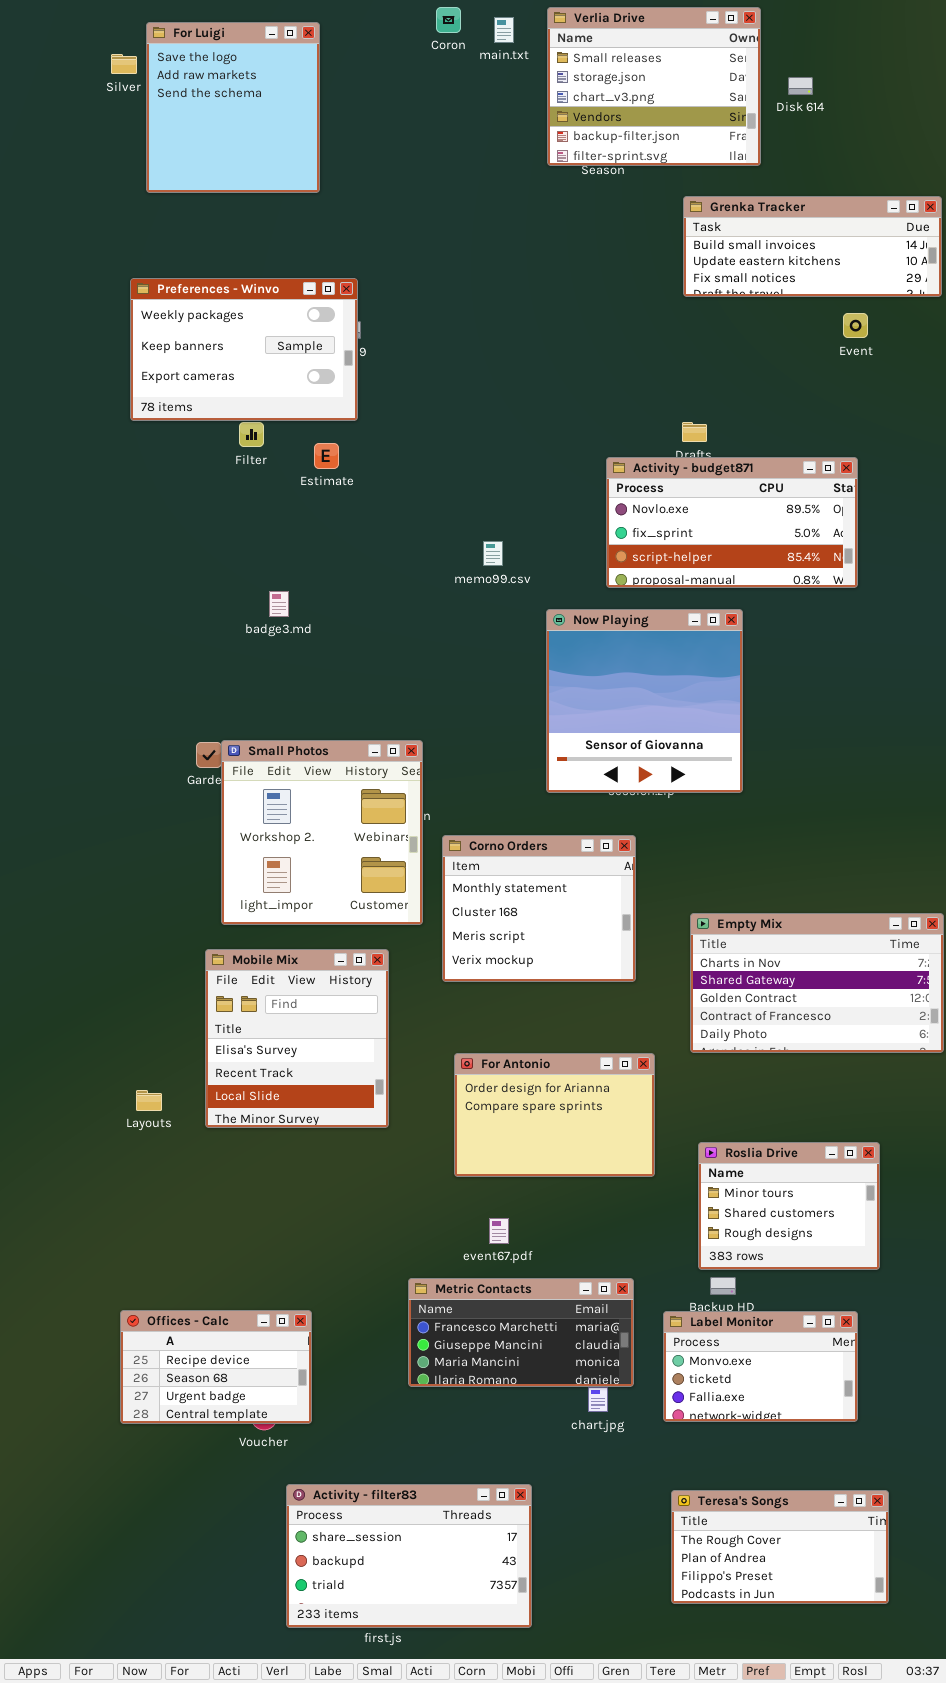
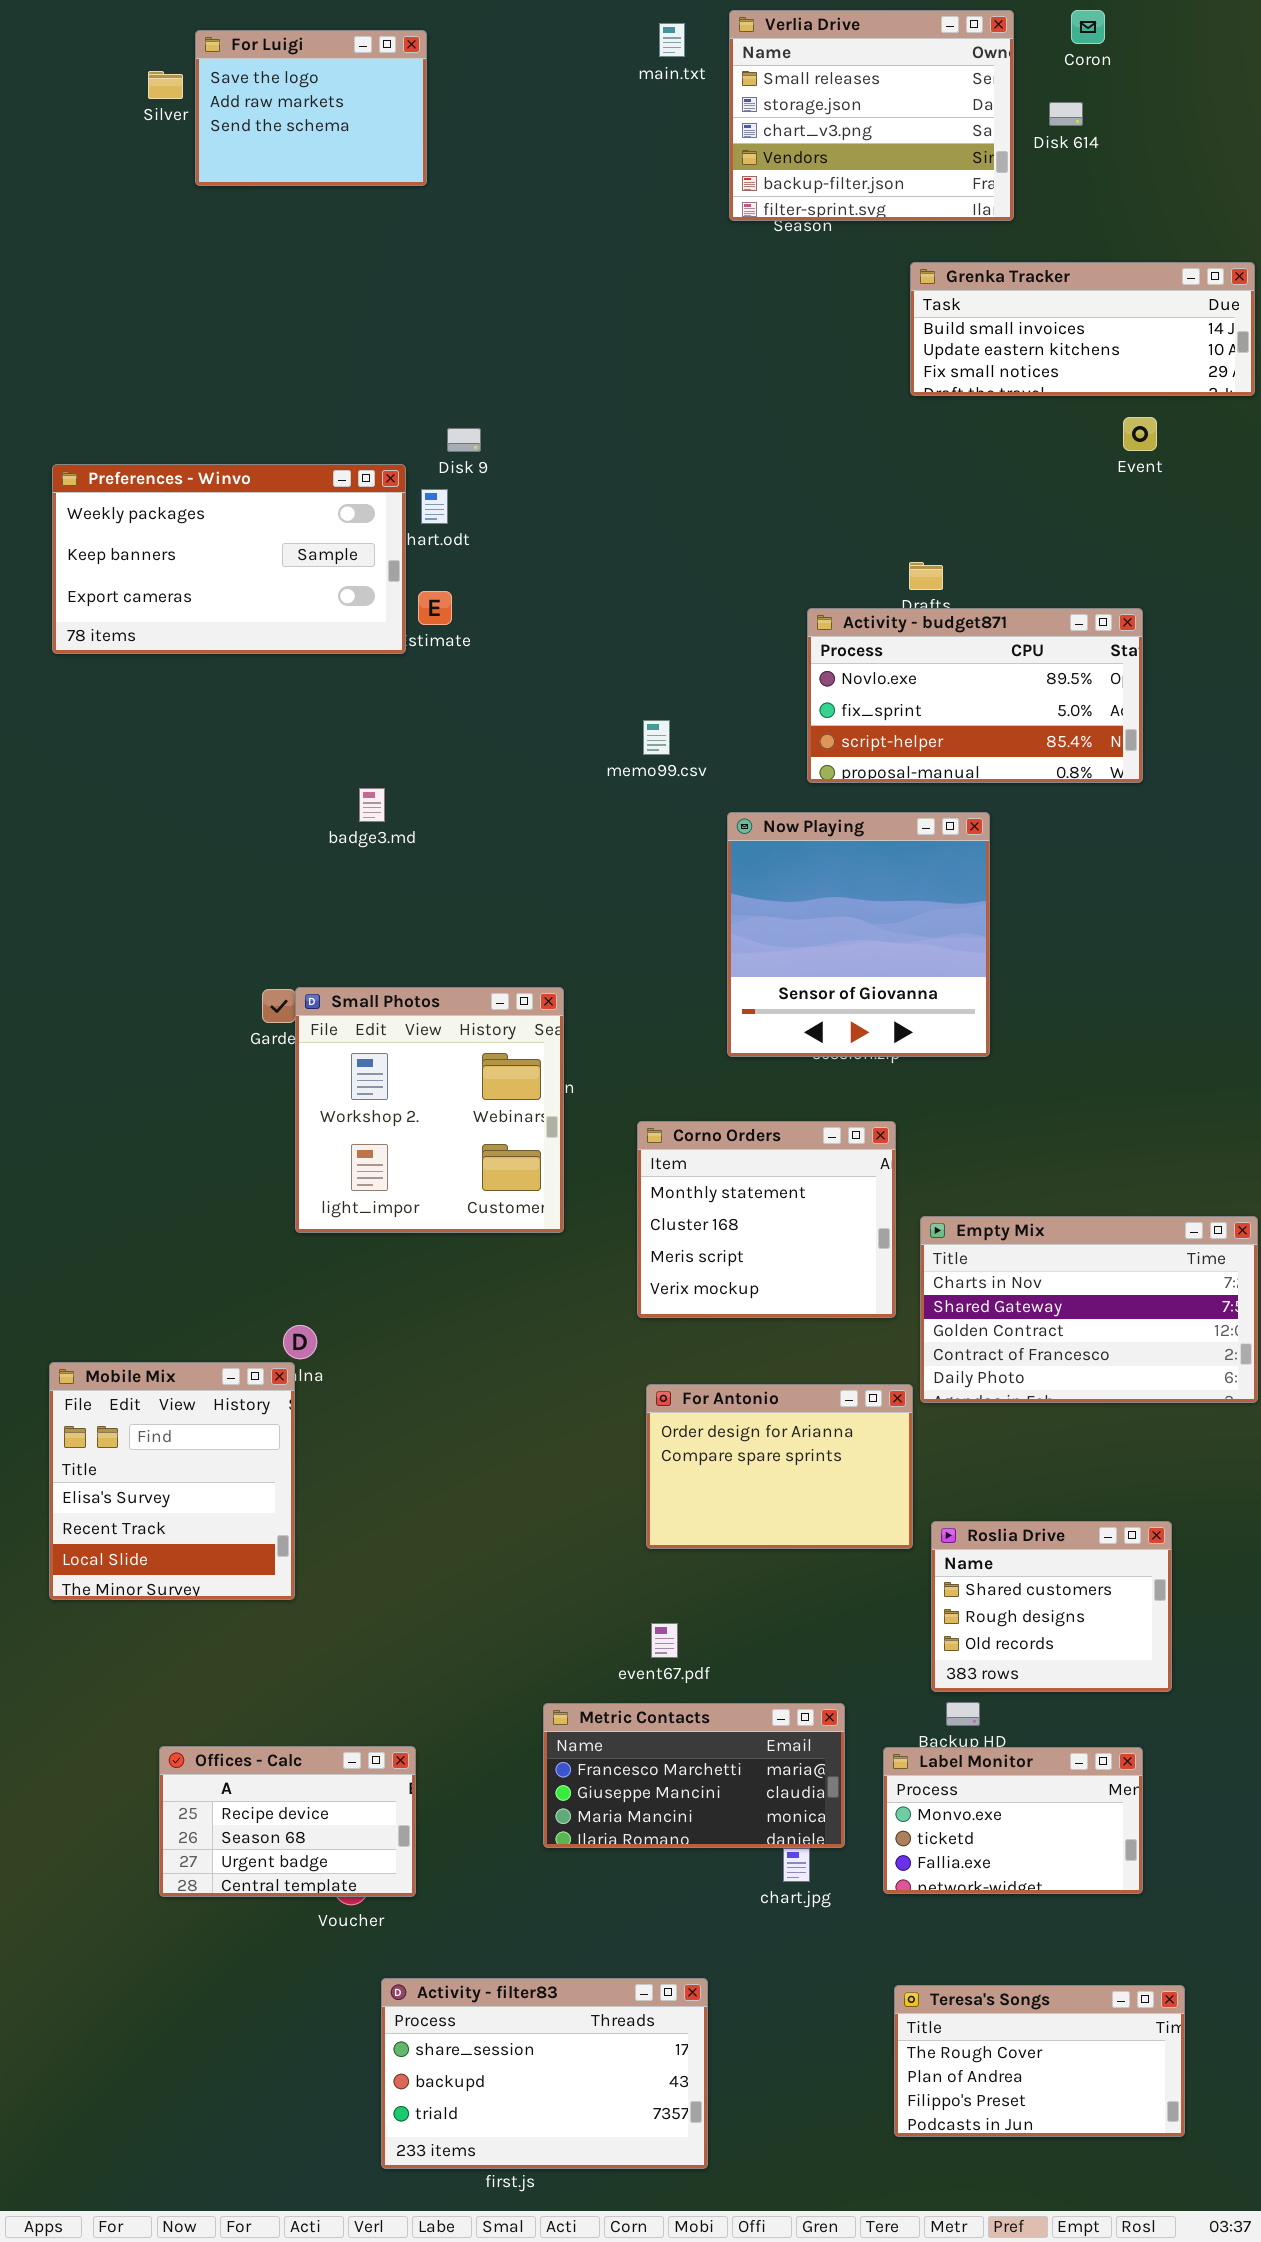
Coron: [436,7,461,33] -> [1071,10,1105,44], moved
For Luigi: [146,22,320,193] -> [195,30,427,186], resized
Preferences - Winvo: [130,278,358,421] -> [52,464,406,654], moved, resized
Corno Orders: [442,835,636,982] -> [637,1121,896,1318], moved
Mobile Mix: [205,949,389,1128] -> [49,1362,295,1600], moved
For Antonio: [454,1053,655,1177] -> [646,1384,913,1549], moved
Roslia Drive: [698,1142,880,1270] -> [931,1521,1172,1692], scrolled down 1 row

